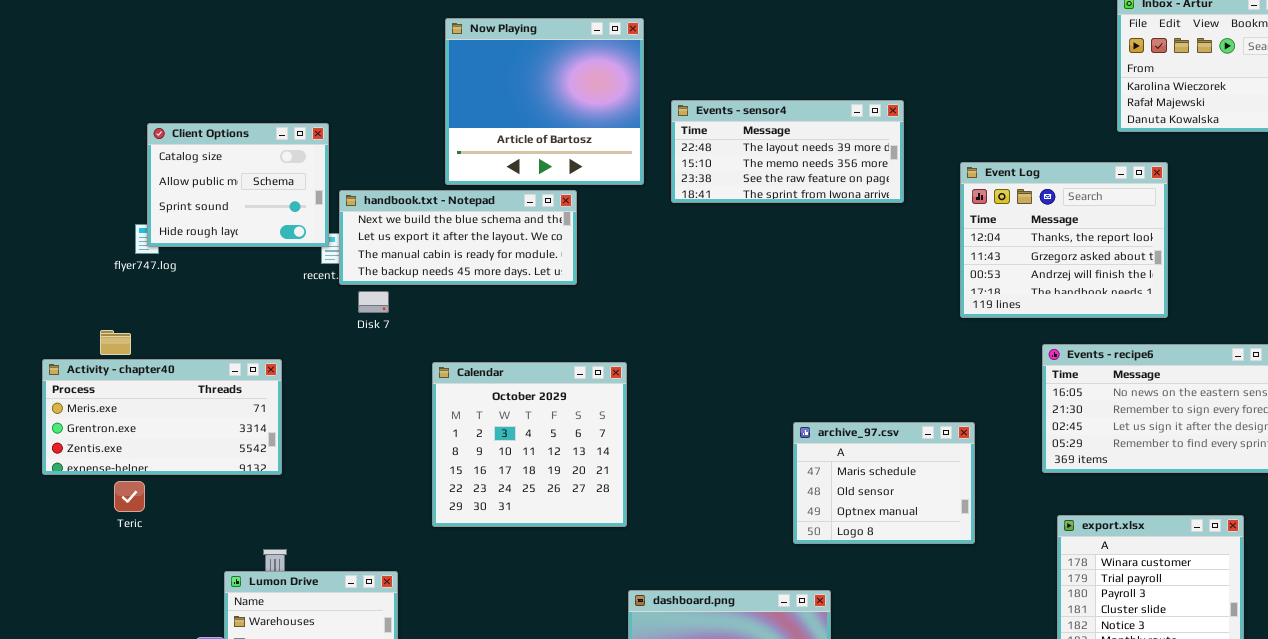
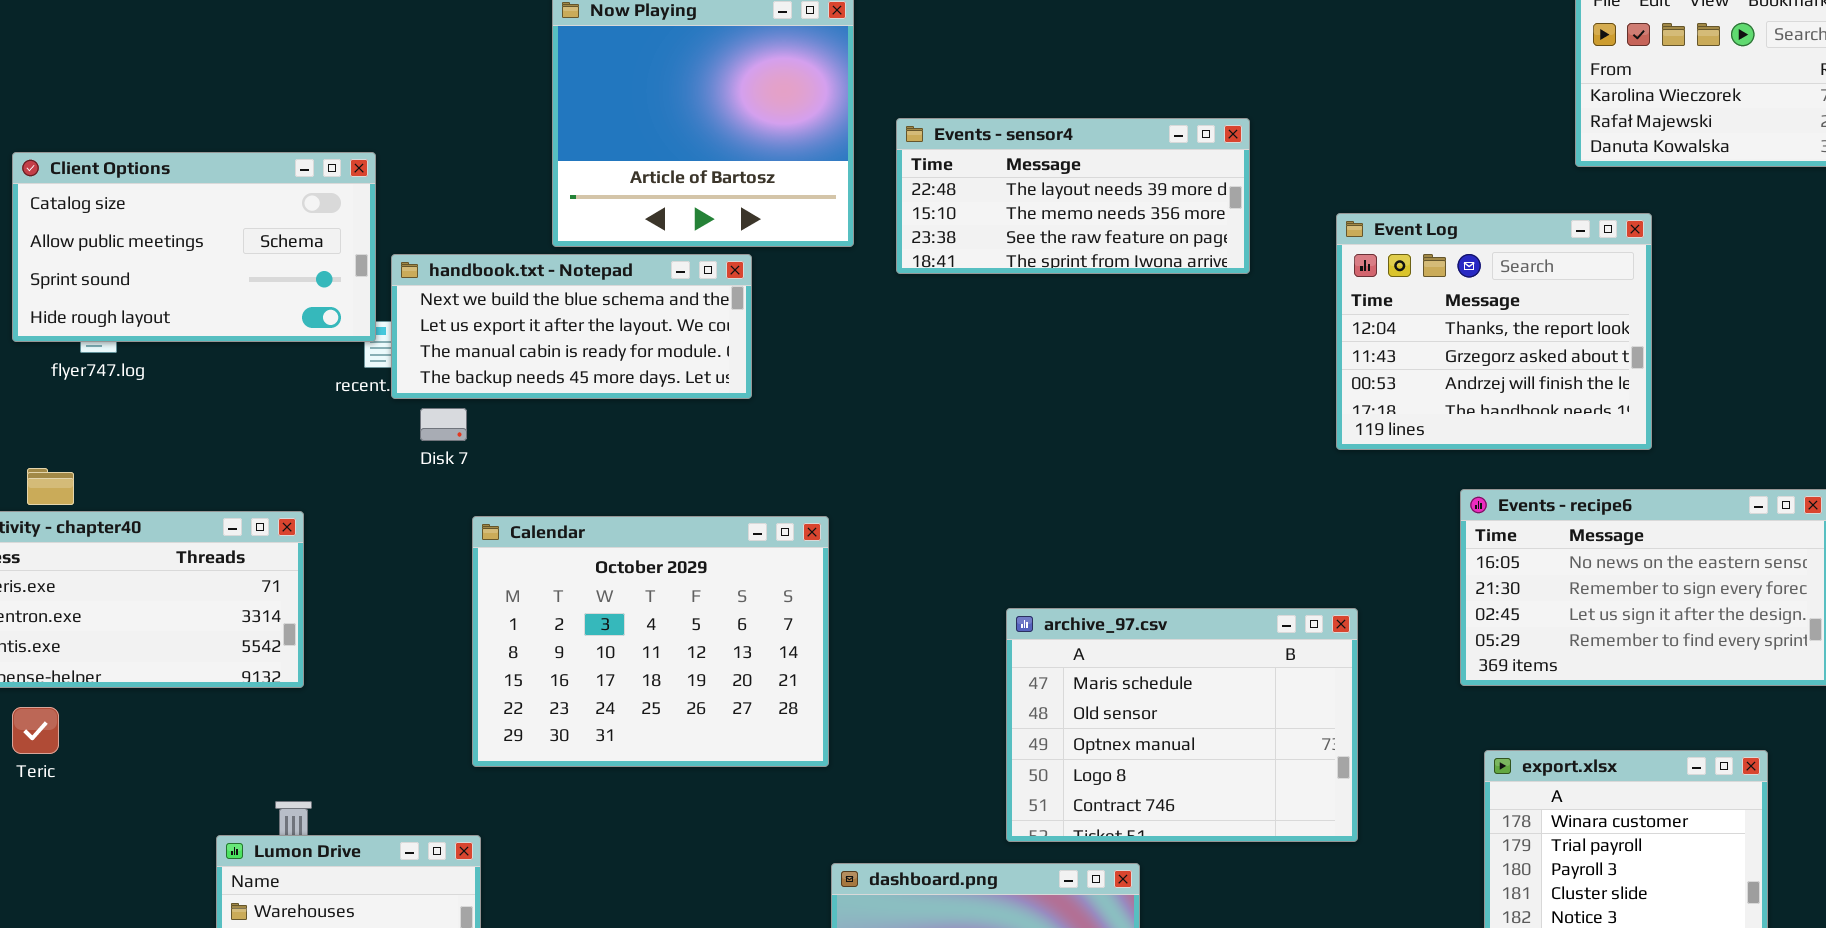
Client Options: [147,123,329,247] -> [12,152,376,342], resized
Calendar: [432,362,627,527] -> [472,516,829,767], resized
archive_97.csv: [793,422,975,544] -> [1006,608,1358,842], resized
Teric: [114,481,145,512] -> [12,707,59,754], moved

